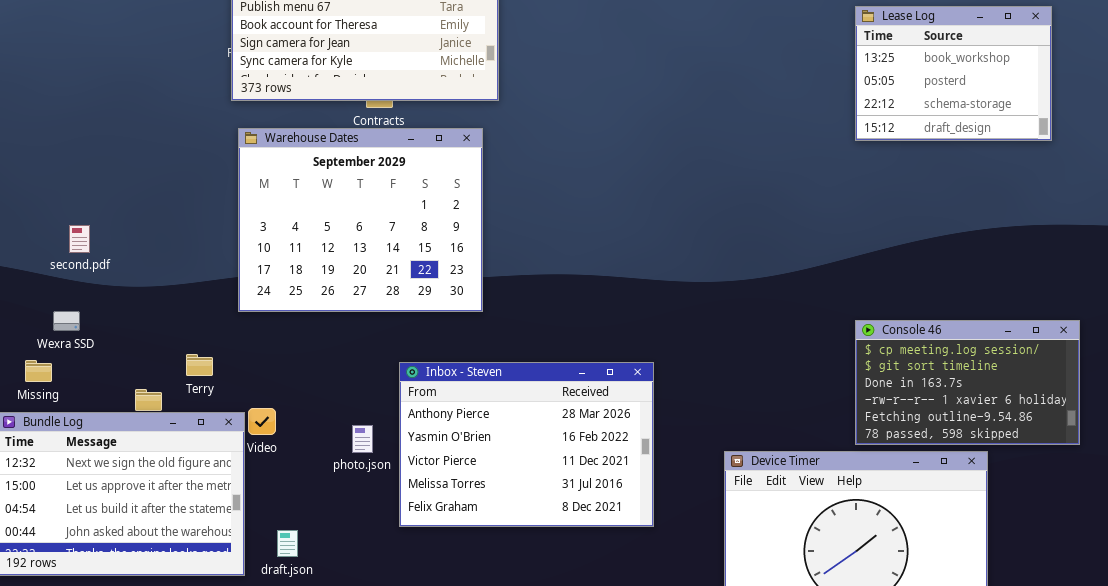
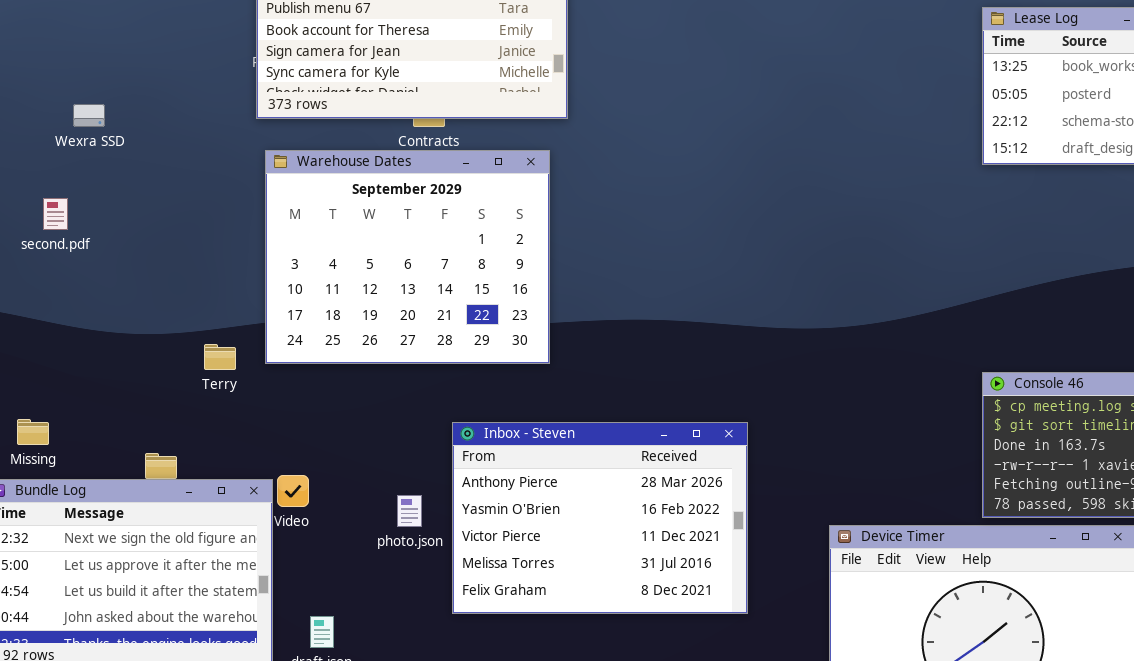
second.pdf: [69,225,90,253] -> [43,198,68,230], moved
Wexra SSD: [53,311,80,331] -> [73,104,105,127], moved
Terry: [186,354,213,376] -> [204,344,236,370], moved

